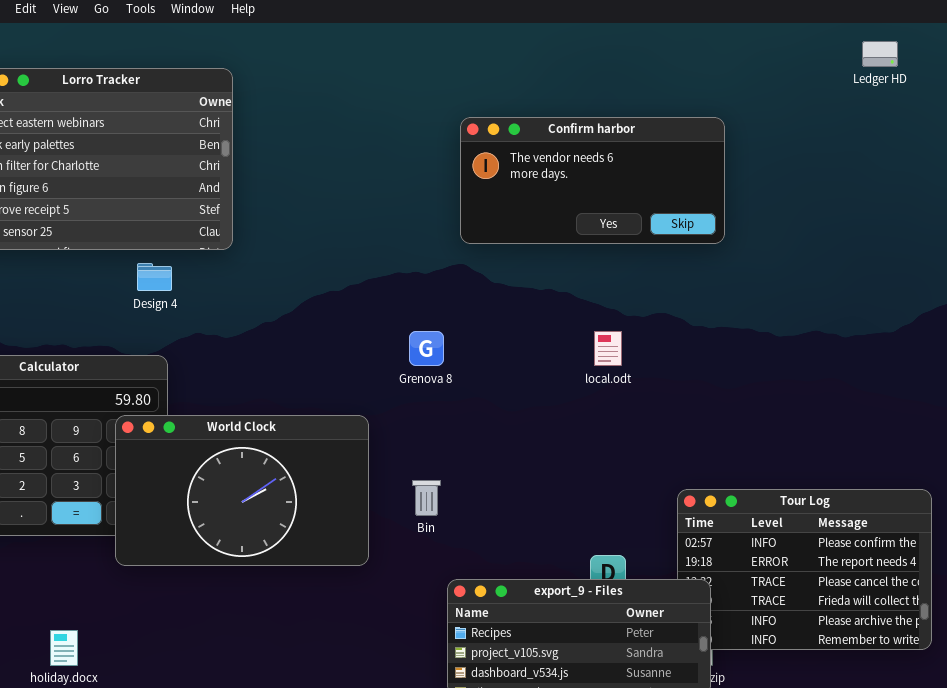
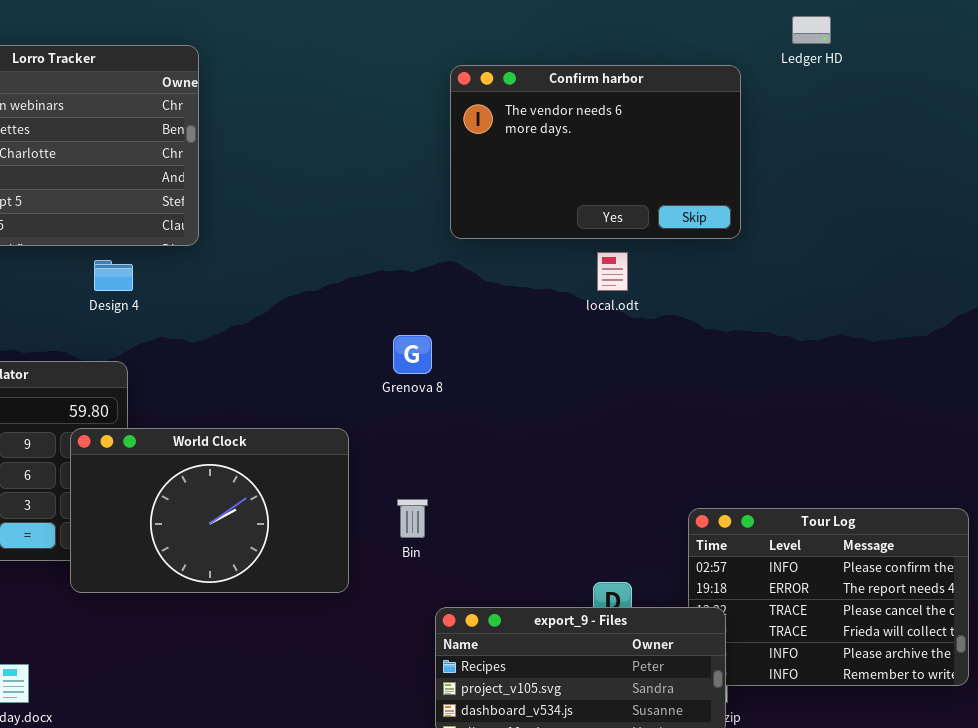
Ledger HD: [862,41,898,67] -> [792,16,831,44], moved
Confirm harbor: [460,117,725,244] -> [450,65,741,239], resized
local.odt: [594,331,622,366] -> [597,252,628,291], moved

